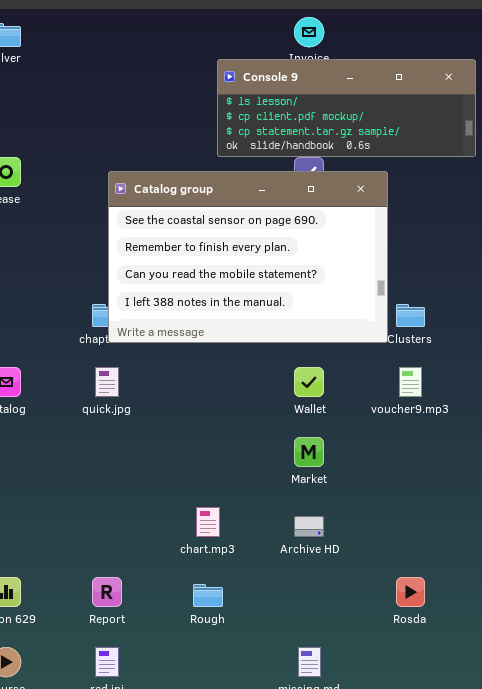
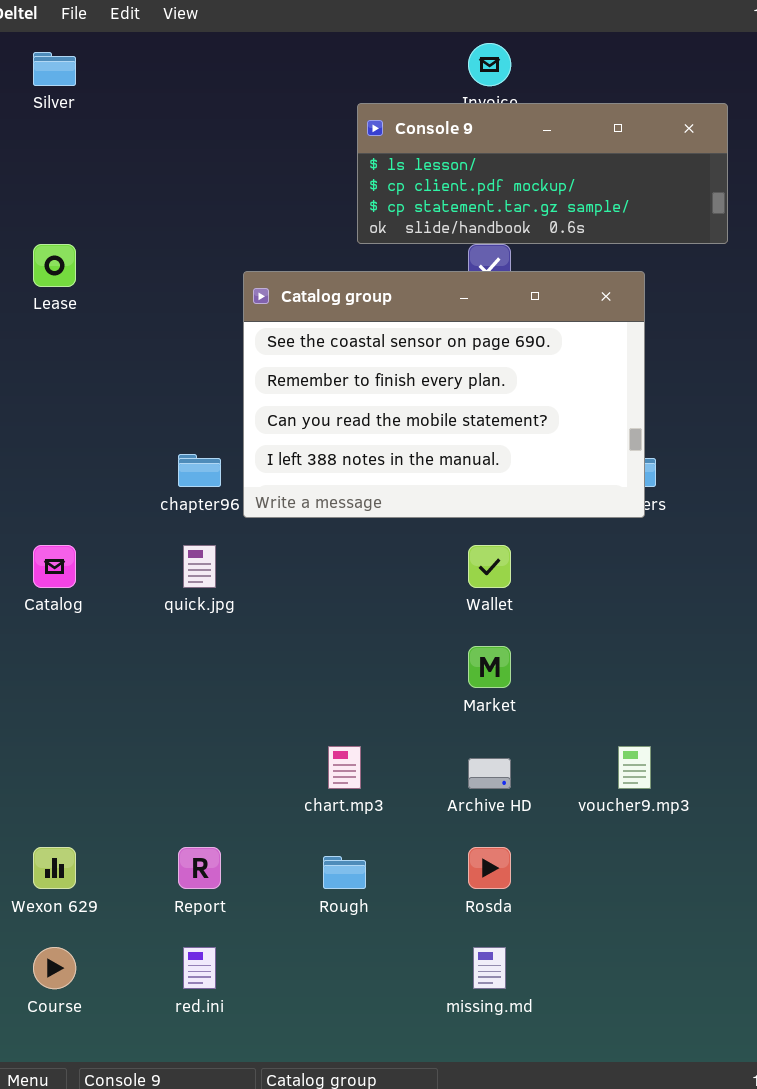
Catalog group: [108,171,388,343] -> [243,271,645,518], moved
voucher9.mp3: [399,367,422,397] -> [618,746,651,789], moved
Rosda: [396,577,425,607] -> [468,847,511,889], moved

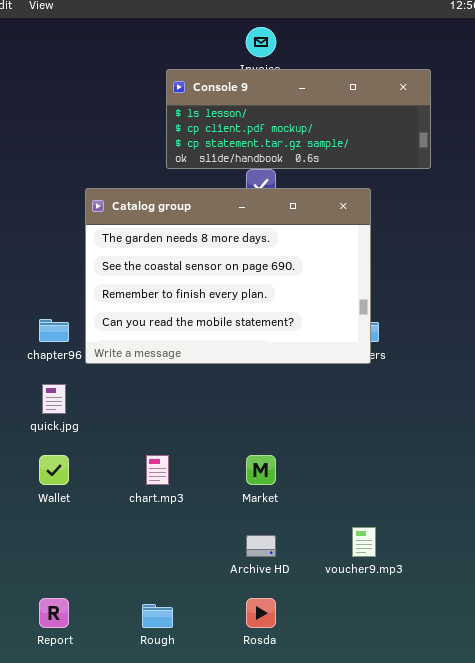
Catalog group: [243,271,645,518] -> [85,188,371,364], scrolled up 1 row
Wallet: [468,545,511,588] -> [39,455,69,485], moved
chart.mp3: [328,746,361,789] -> [146,455,169,485], moved

